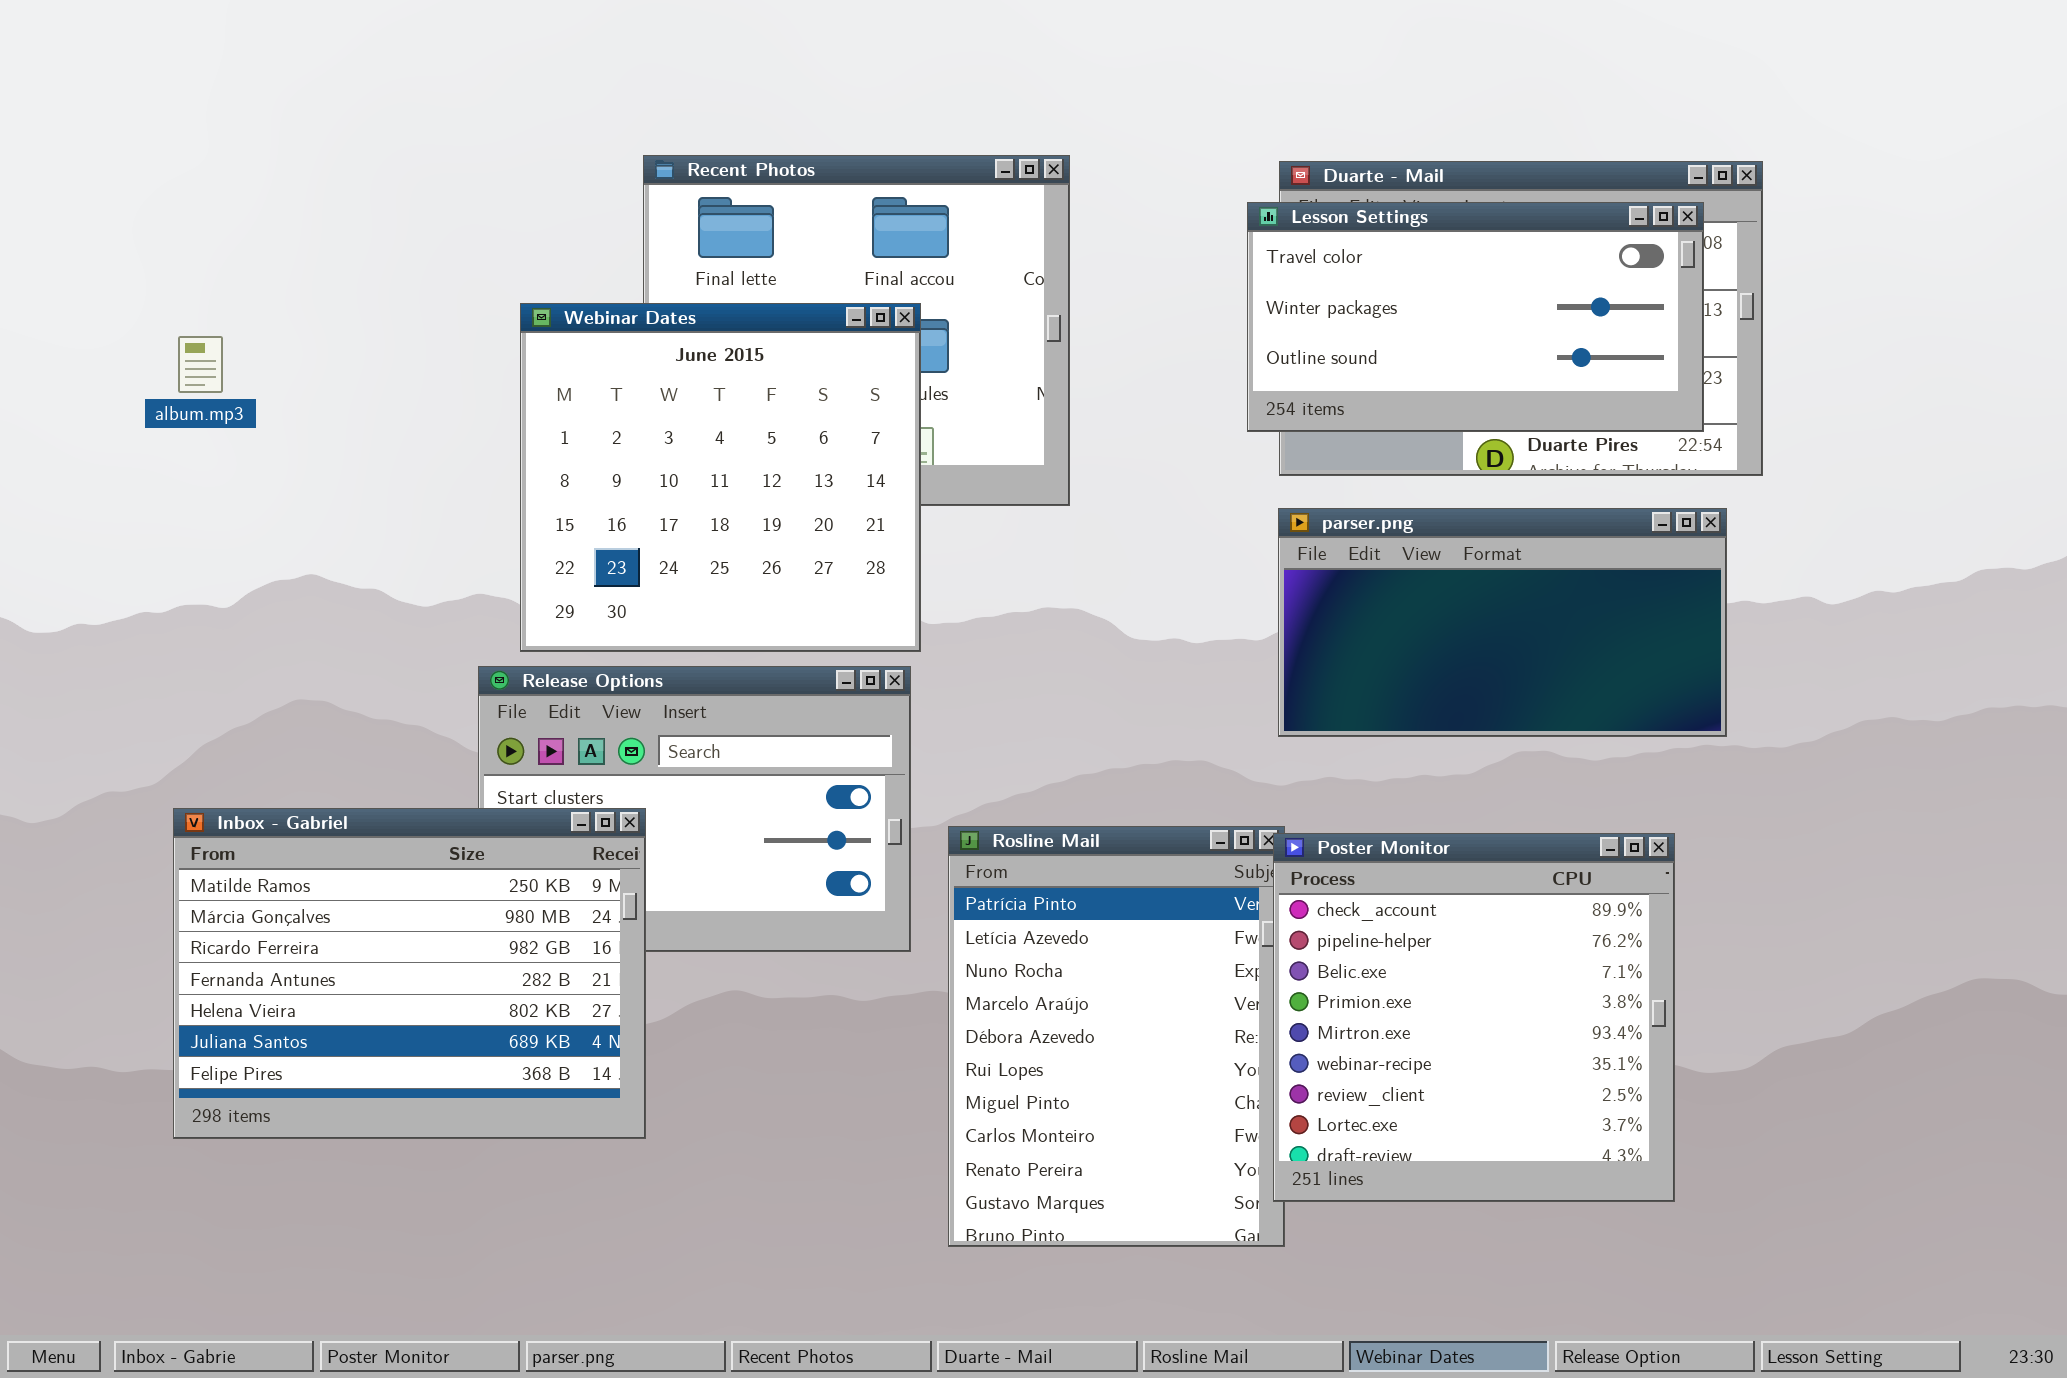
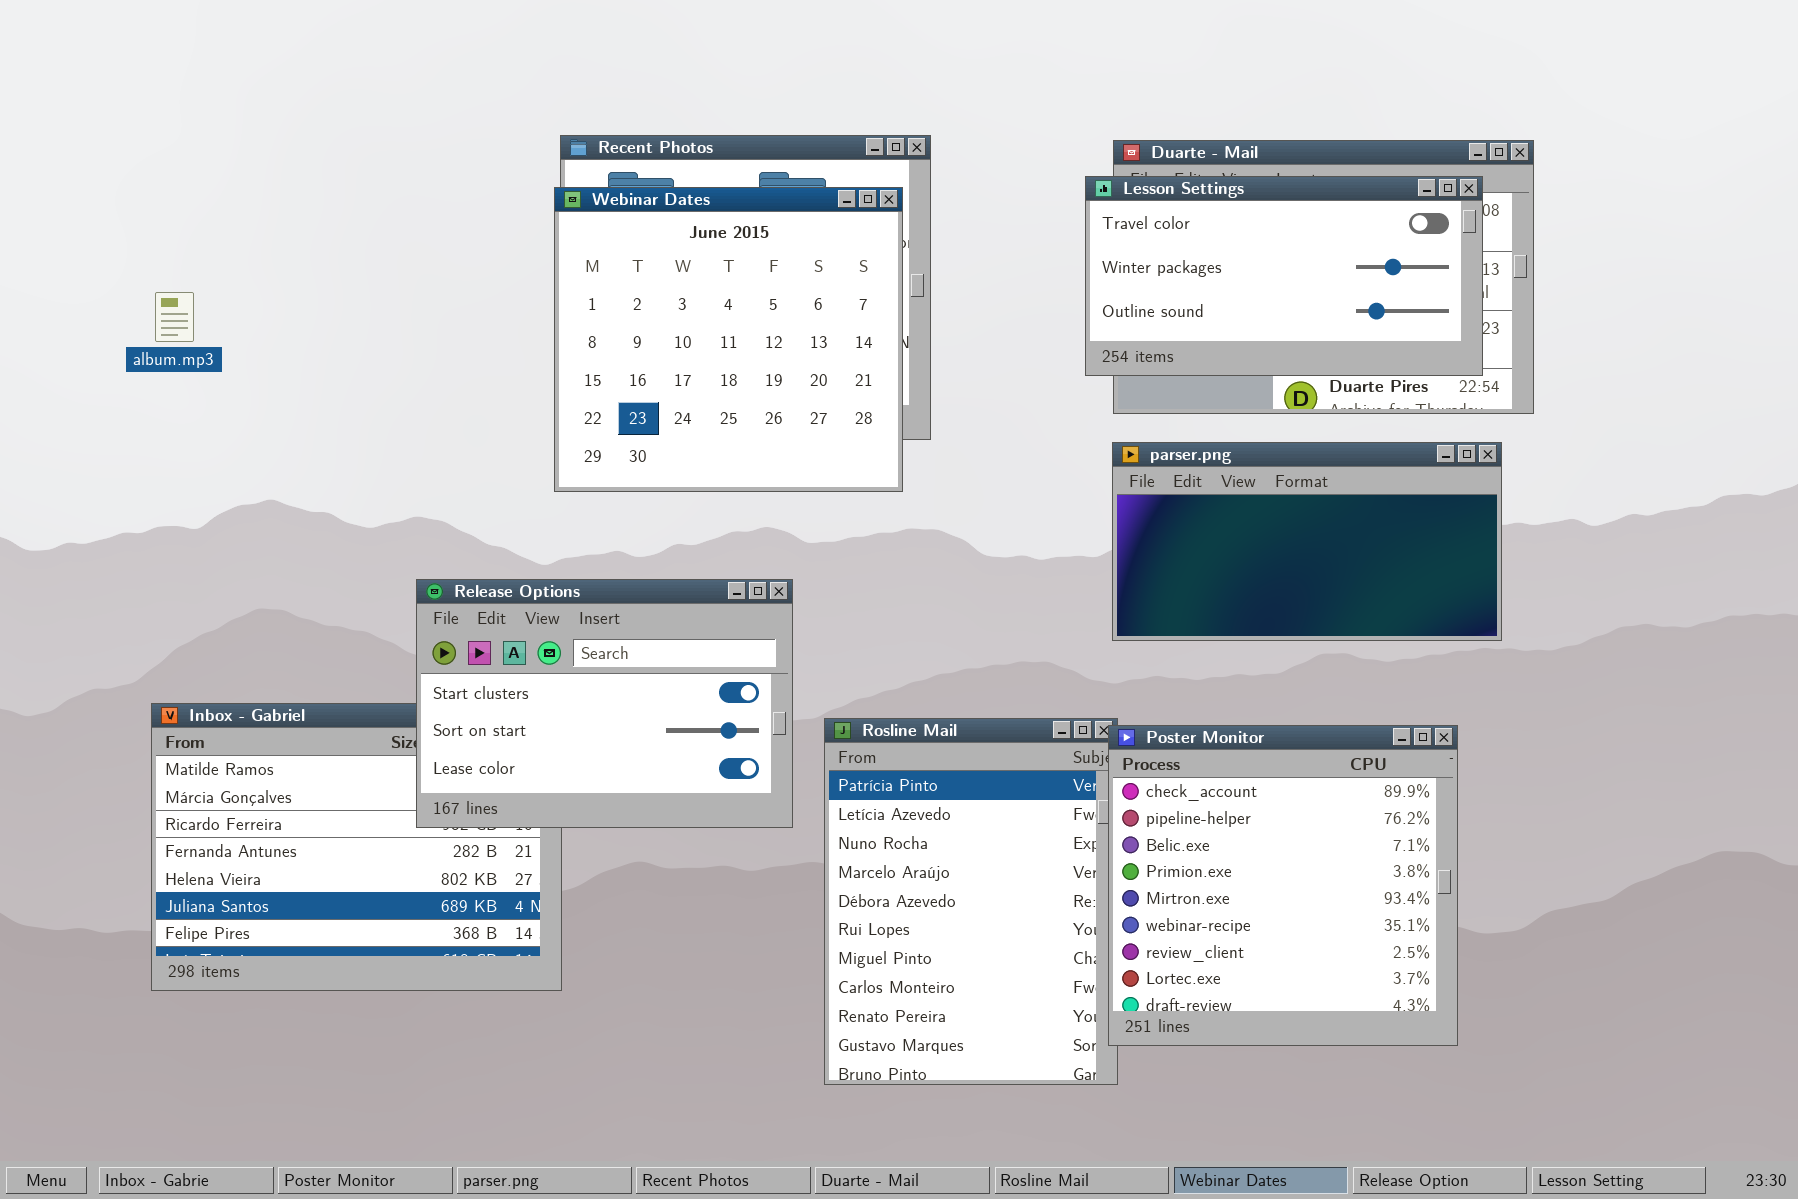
Webinar Dates: [520,303,921,652] -> [554,187,903,492], moved
Release Options: [478,666,911,952] -> [416,579,793,828], raised

